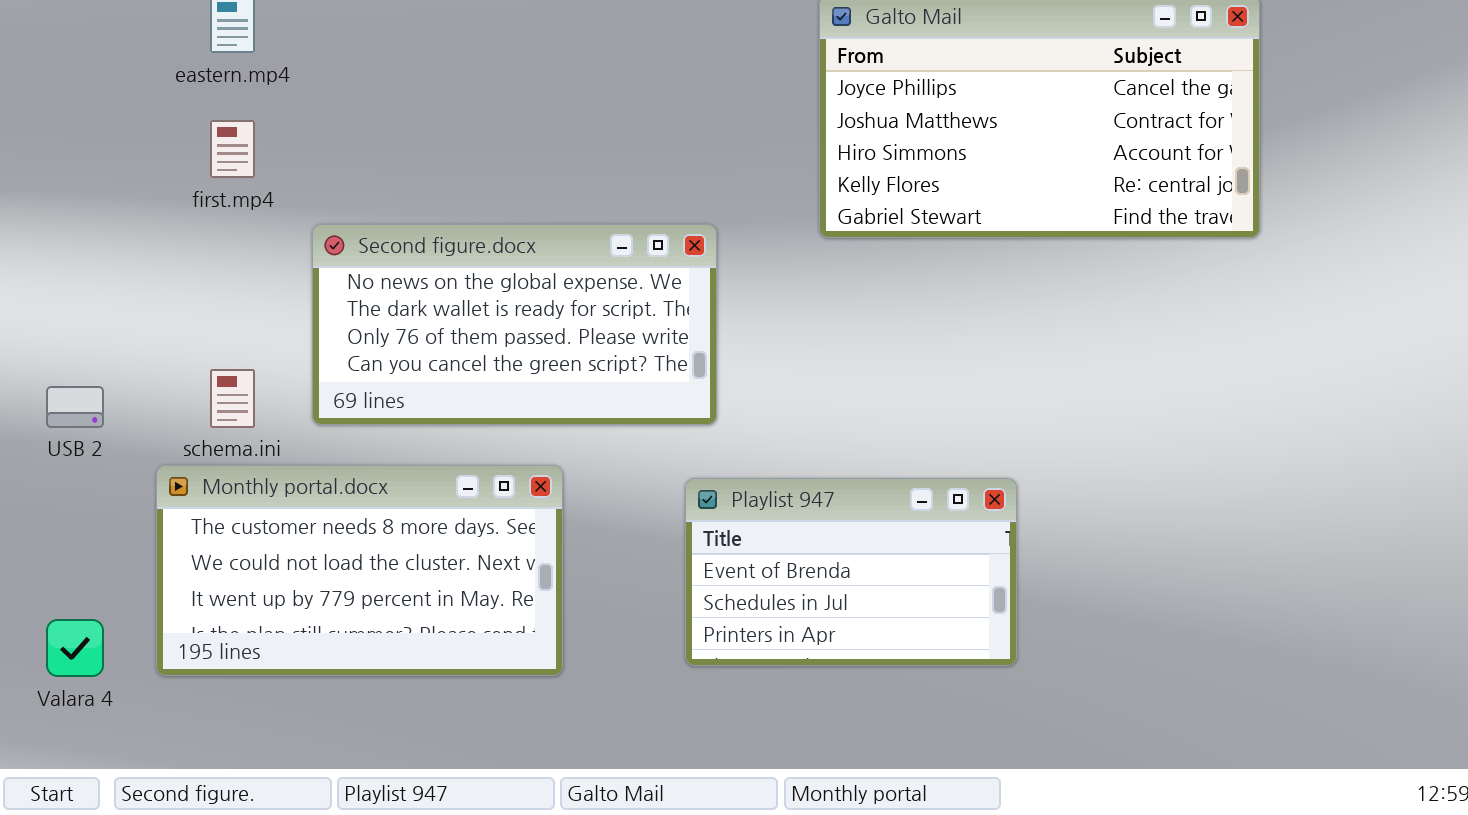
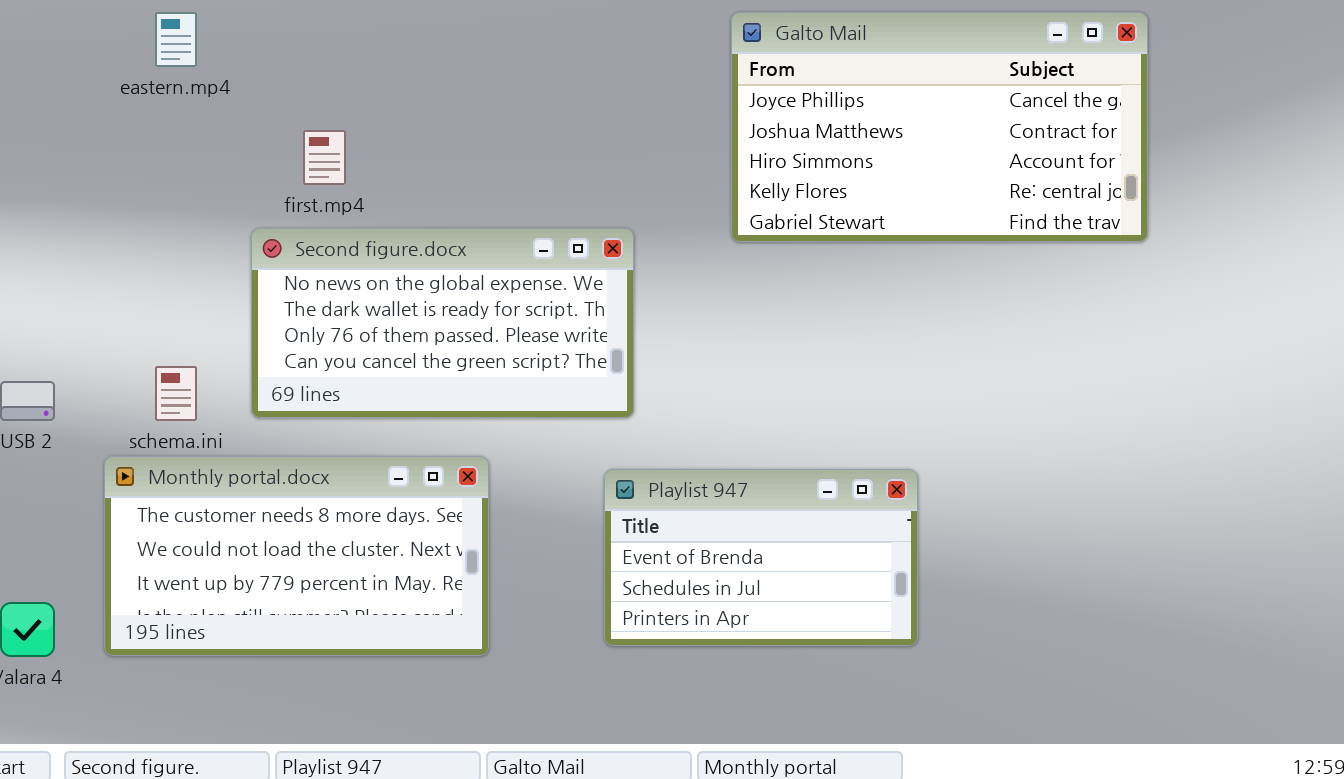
first.mp4: [210,120,255,178] -> [303,130,346,185], moved

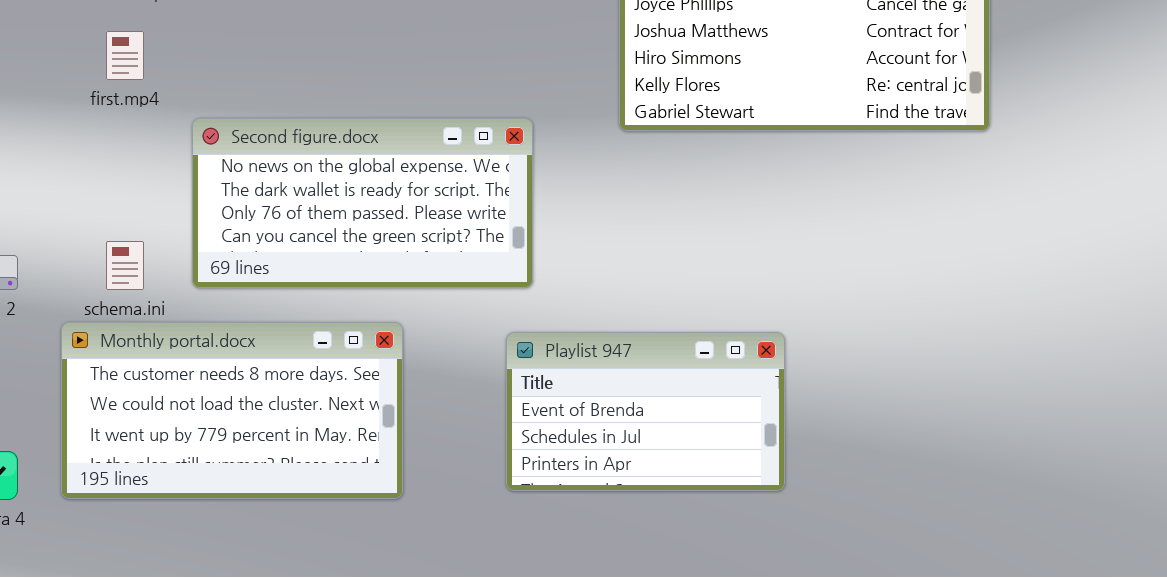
first.mp4: [303,130,346,185] -> [106,31,144,80], moved

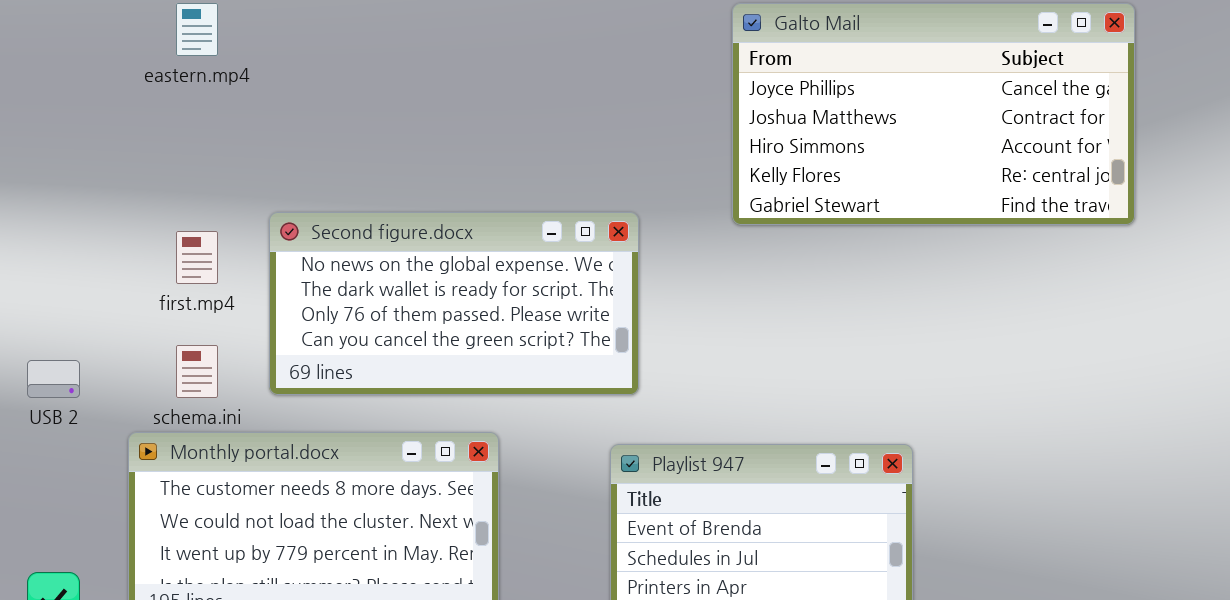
first.mp4: [106,31,144,80] -> [176,231,218,284], moved

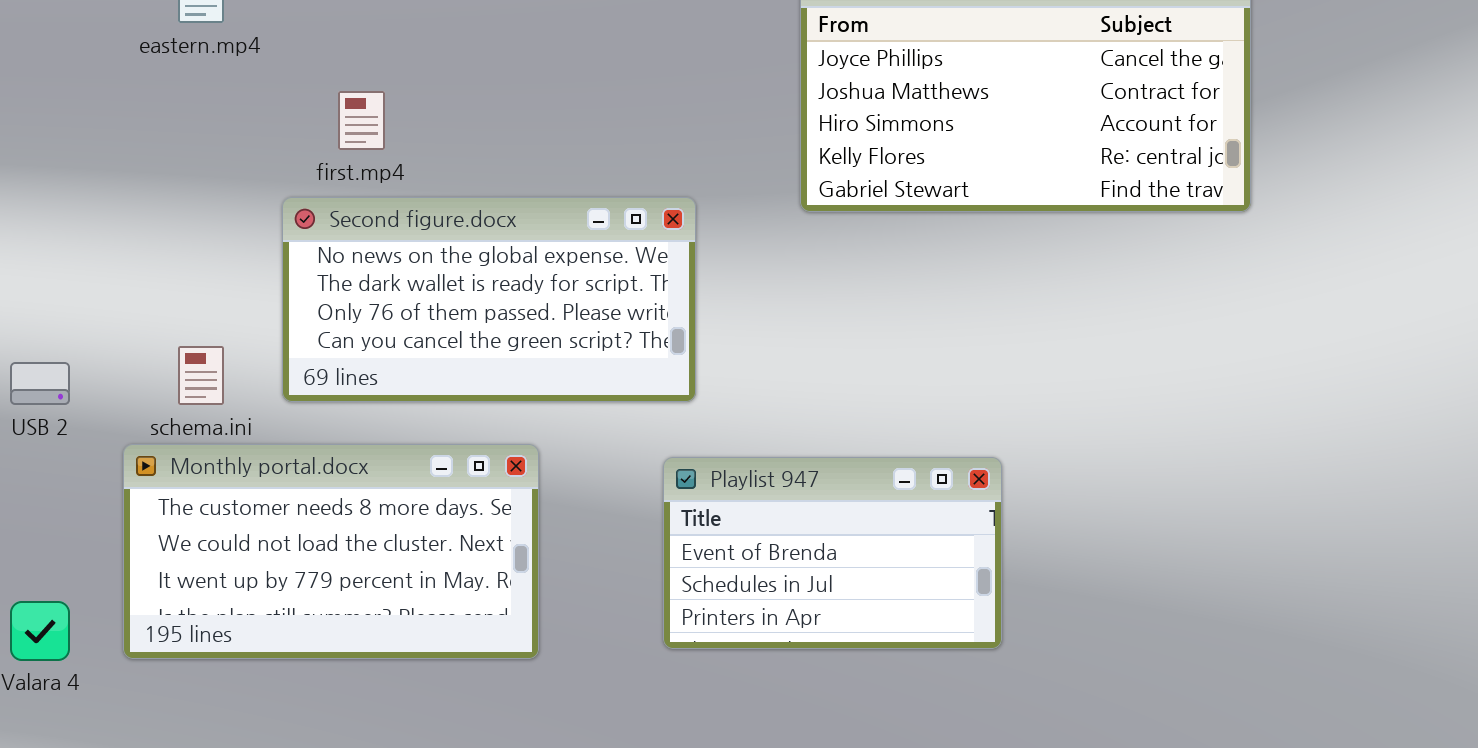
first.mp4: [176,231,218,284] -> [338,91,385,150], moved

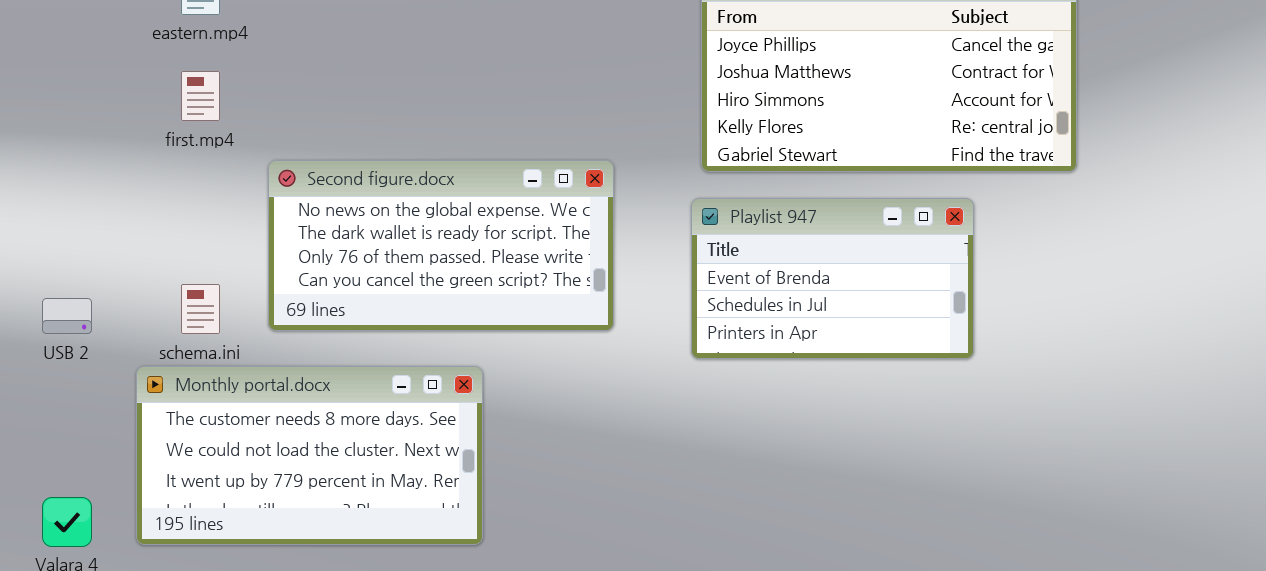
first.mp4: [338,91,385,150] -> [181,71,220,121], moved
Playlist 947: [663,457,1002,649] -> [691,198,974,359], moved

